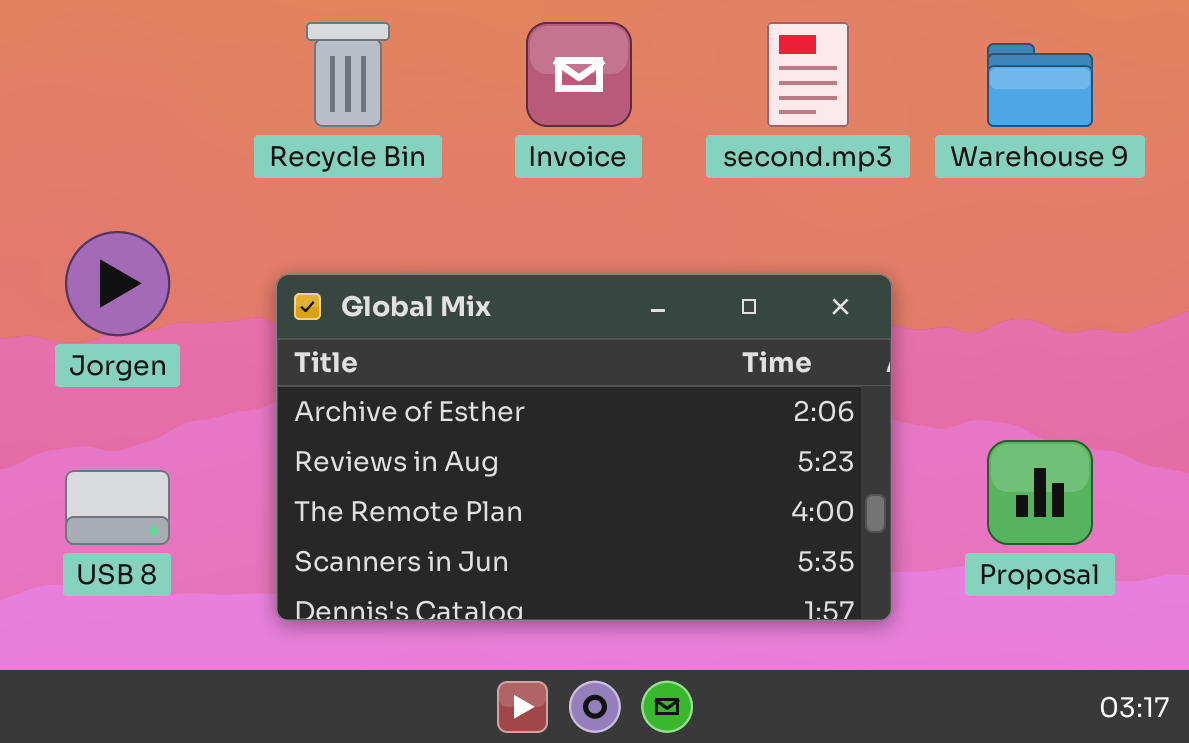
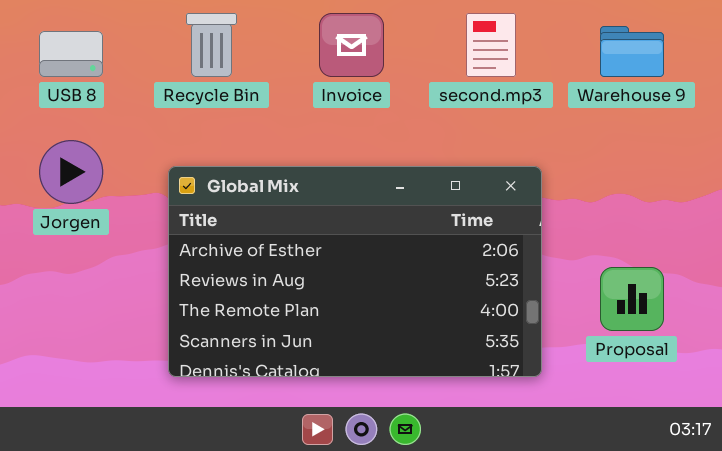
USB 8: [65,470,170,545] -> [39,31,103,77], moved

